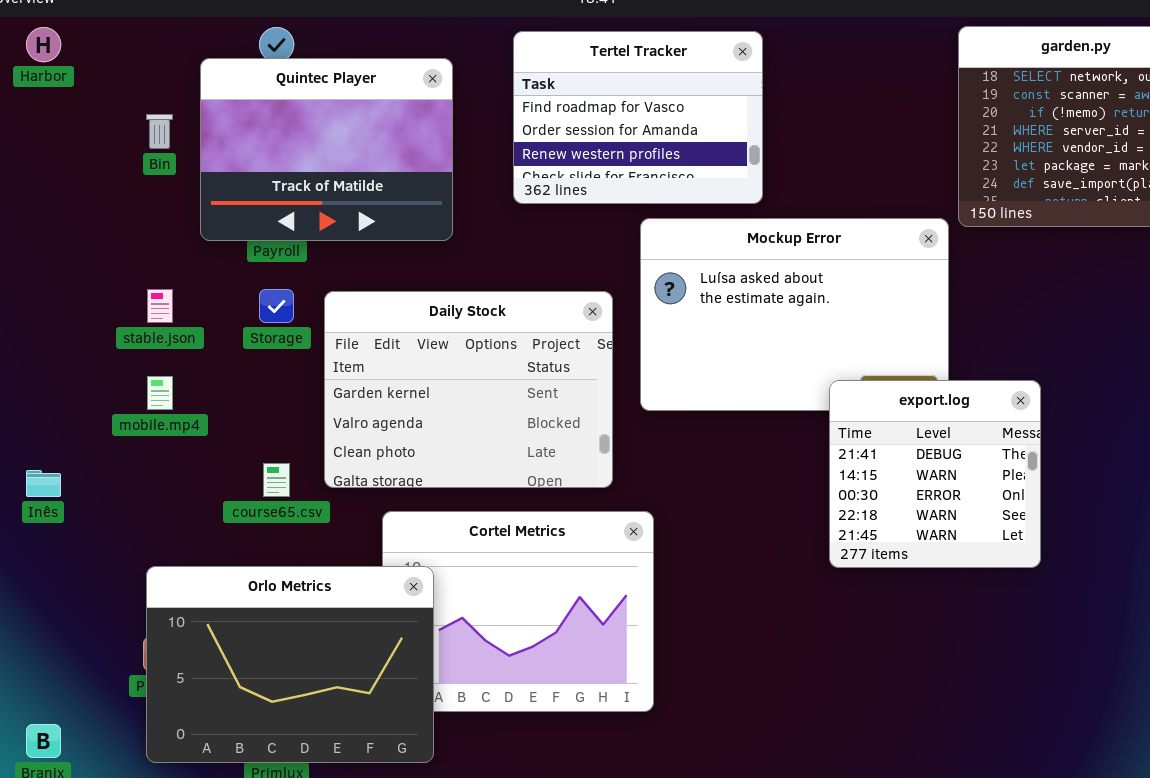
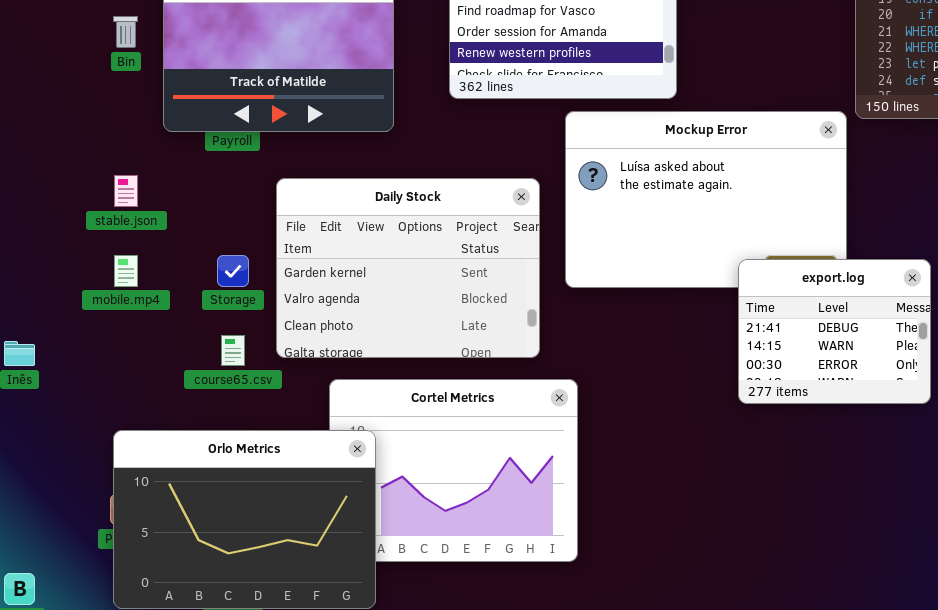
Storage: [259,289,294,323] -> [217,255,249,287], moved
export.log: [829,380,1041,568] -> [738,259,931,404], resized

